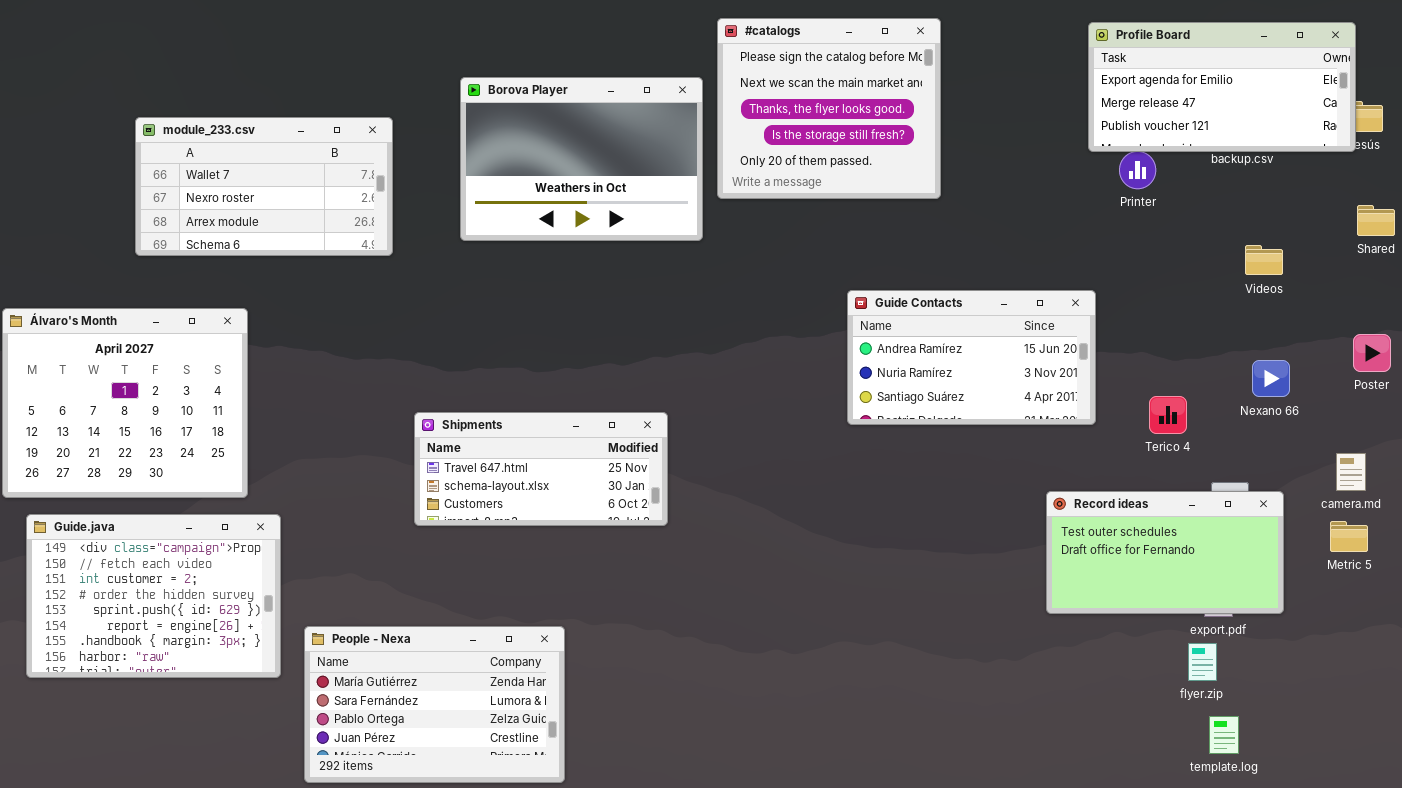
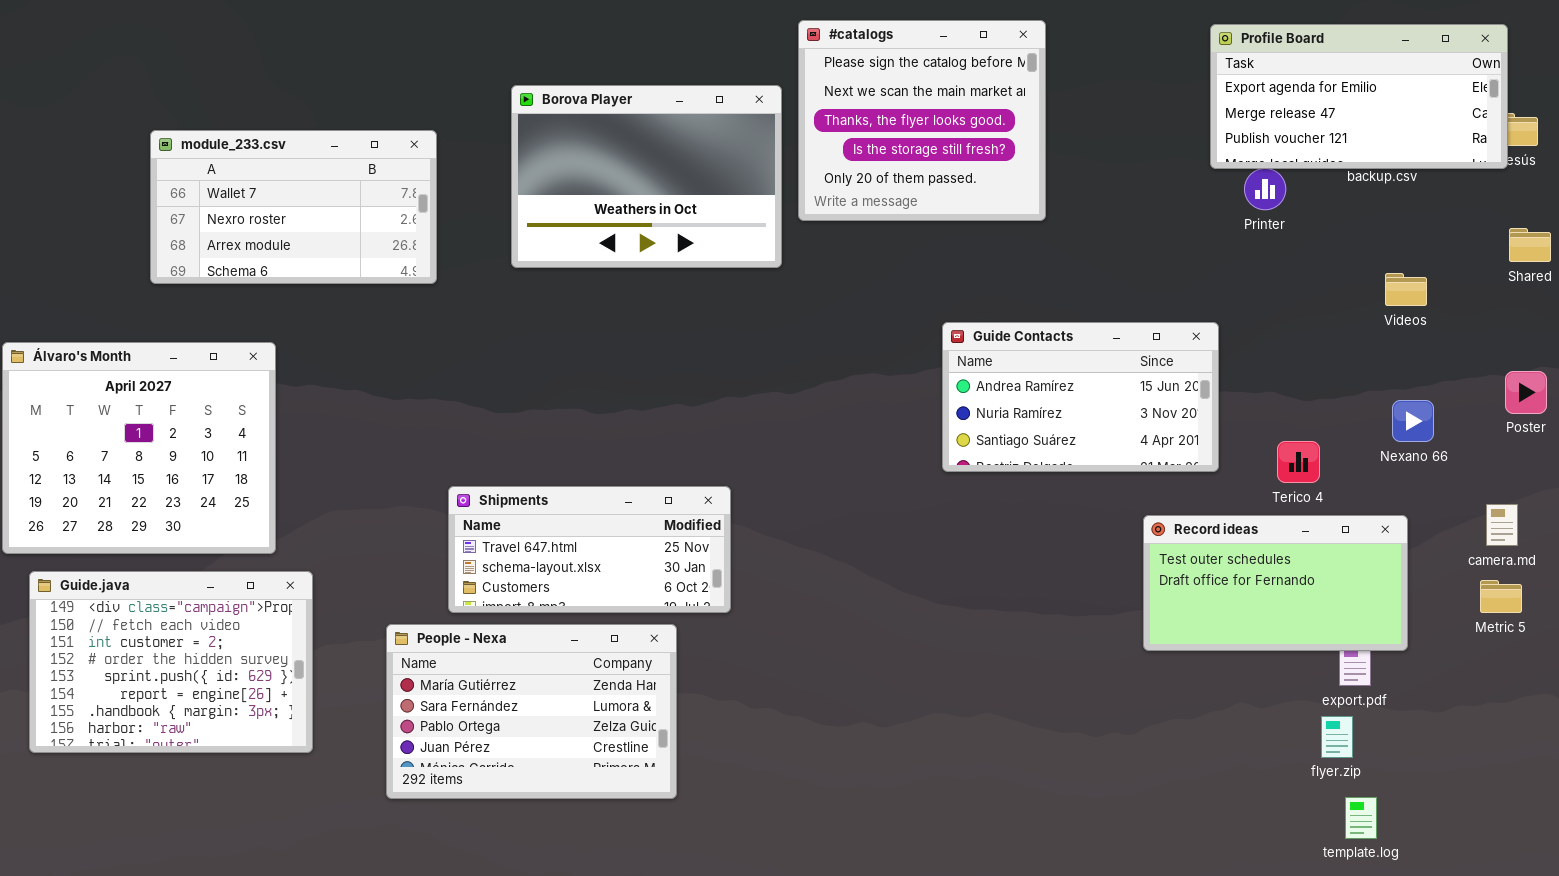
Shipments: [414,412,668,526] -> [448,486,731,613], moved
Record ideas: [1046,491,1284,614] -> [1143,515,1408,651], moved
People - Nexa: [304,626,565,783] -> [386,624,677,799], moved

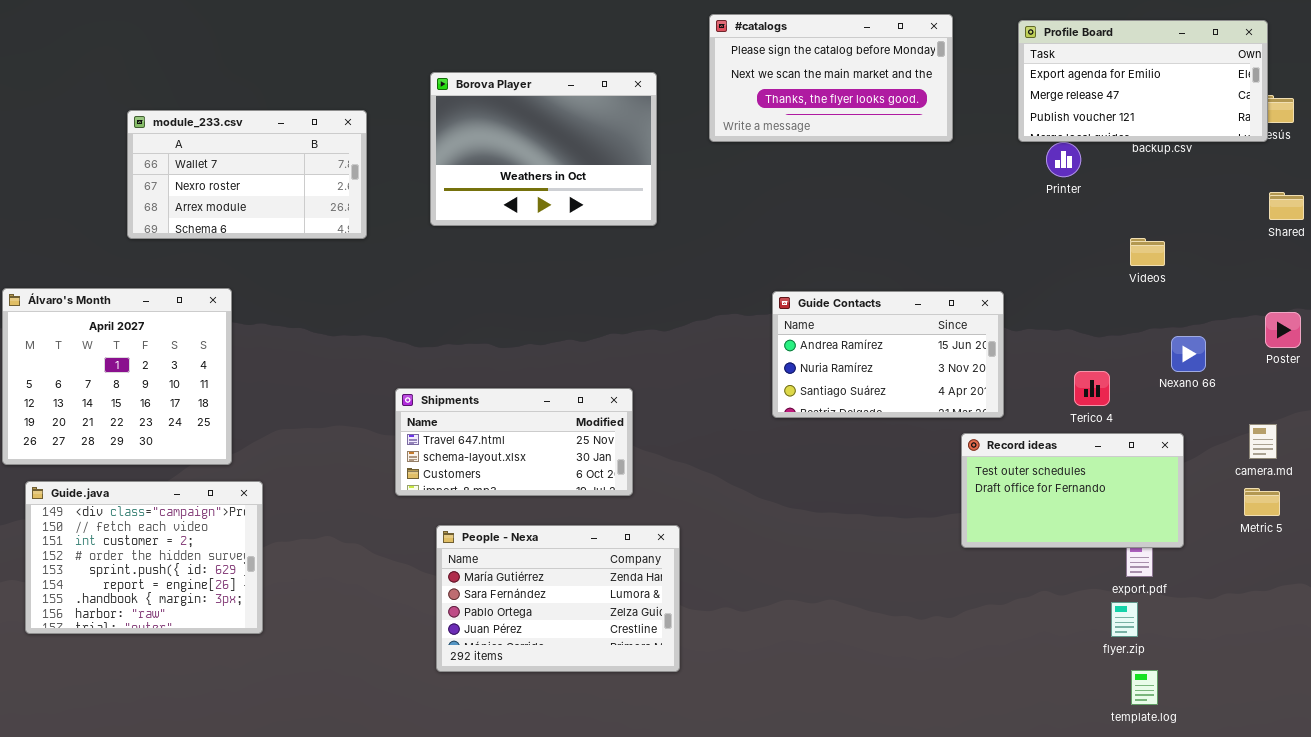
#catalogs: [798,20,1046,221] -> [709,14,953,142], moved, resized
Videos: [1385,273,1427,306] -> [1130,238,1165,266], moved
Guide Contacts: [942,322,1219,472] -> [772,291,1004,418], moved
Shipments: [448,486,731,613] -> [395,388,633,496], moved
People - Nexa: [386,624,677,799] -> [436,525,680,672], moved

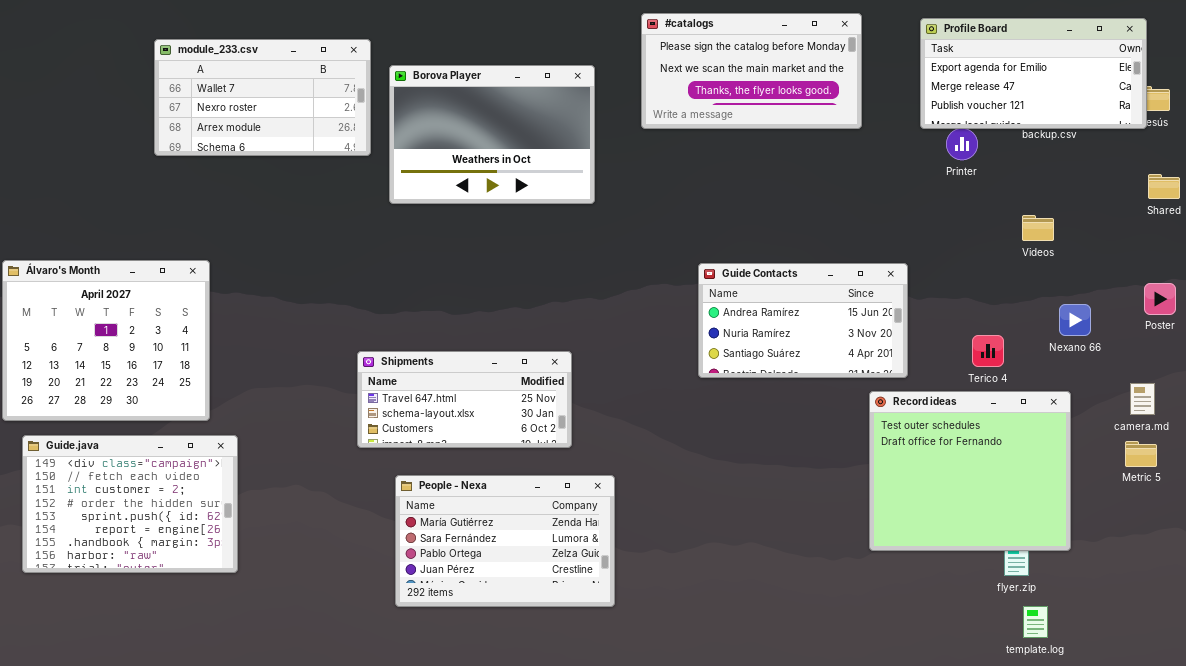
module_233.csv: [127,110,367,239] -> [154,39,371,156], moved
Record ideas: [961,433,1184,548] -> [869,391,1071,551], resized

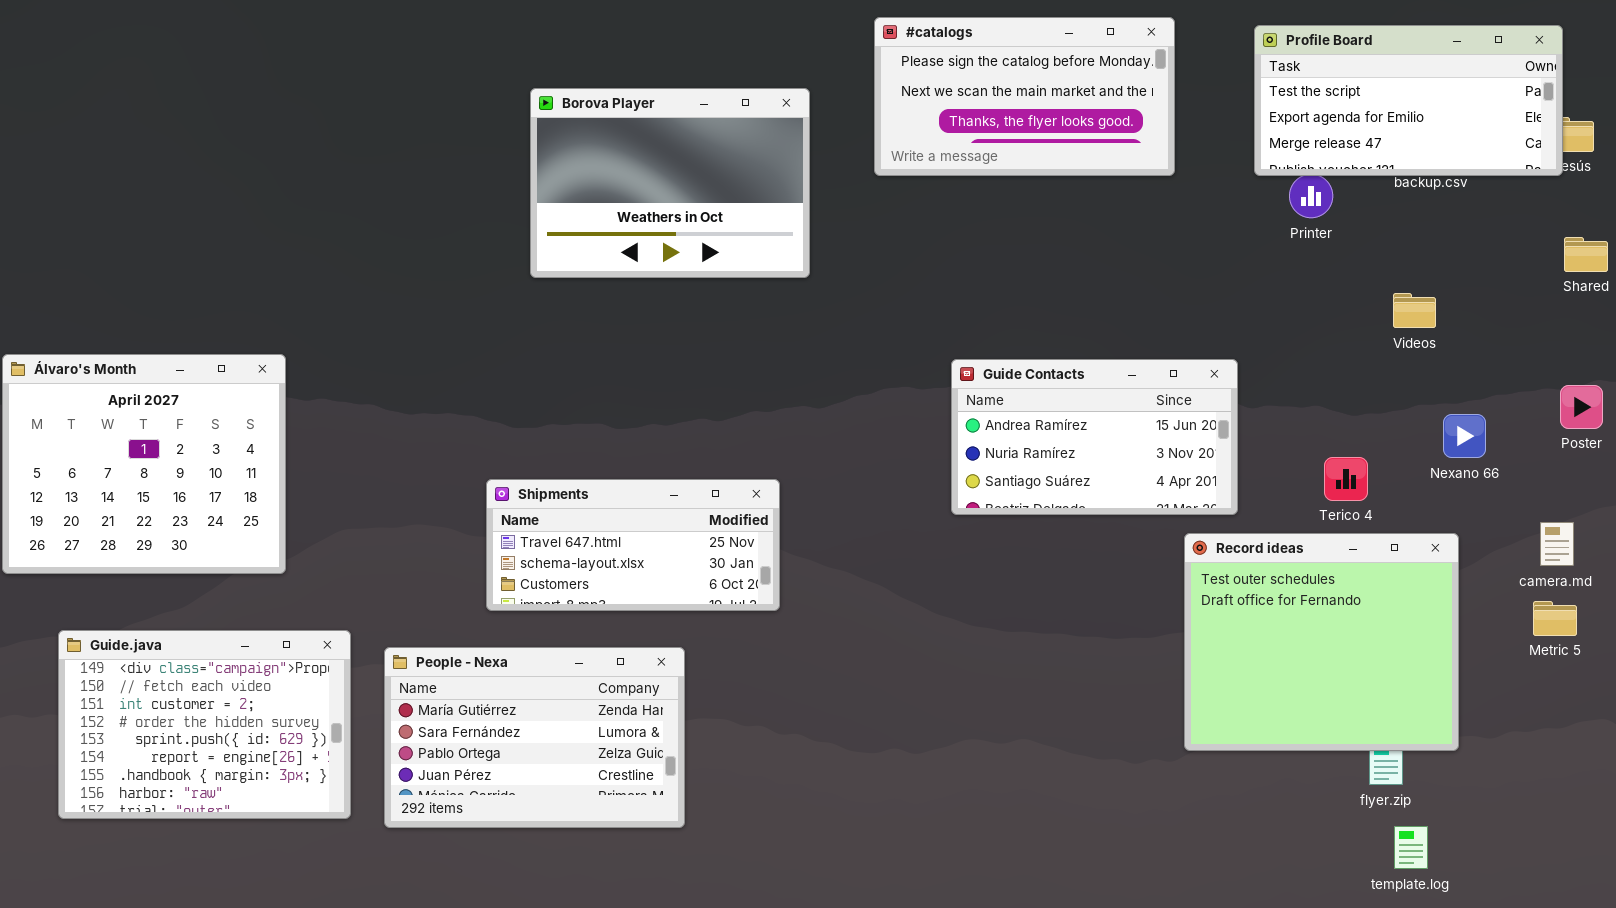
Profile Board: [920,18,1147,129] -> [1254,25,1563,176], scrolled up 1 row
module_233.csv: [154,39,371,156] -> none, closed
Guide.java: [22,435,238,573] -> [58,630,351,819], moved
People - Nexa: [395,475,615,607] -> [384,647,685,828], moved

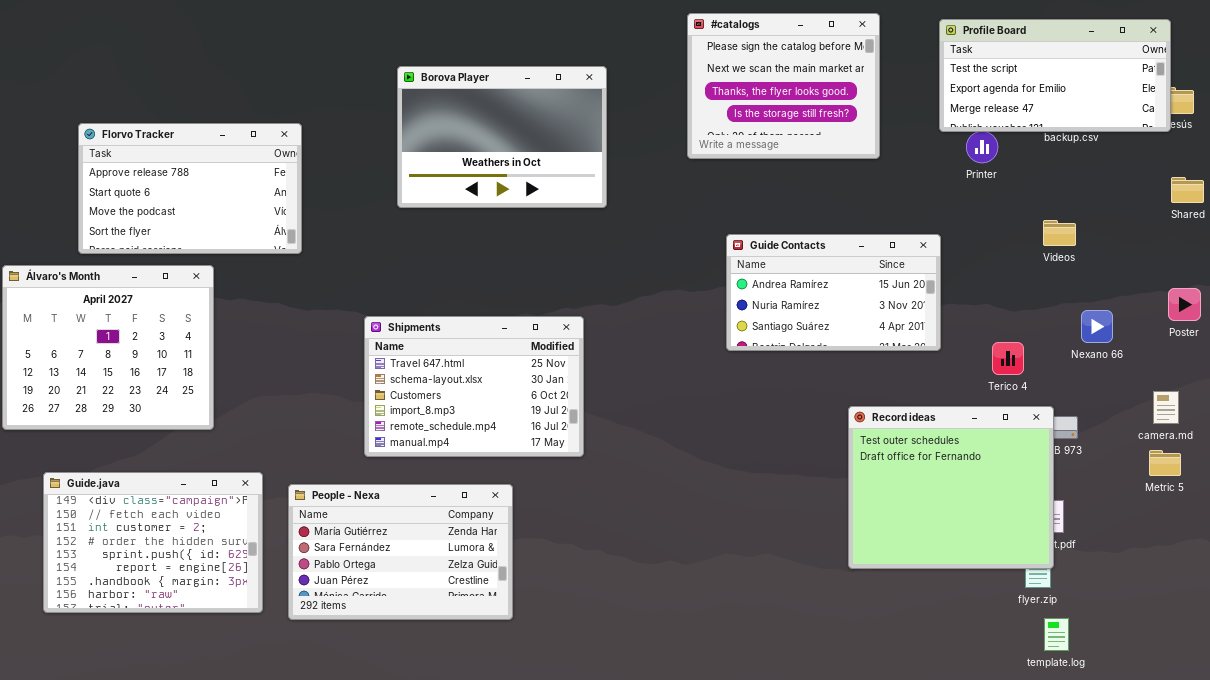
#catalogs: [874,17,1175,176] -> [687,13,880,159], resized
Florvo Tracker: none -> [78,123,302,254], opened
Guide Contacts: [951,359,1238,515] -> [726,234,941,351], moved
Shipments: [486,479,780,611] -> [364,316,584,457], resized
Record ideas: [1184,533,1459,751] -> [848,406,1054,569], moved

